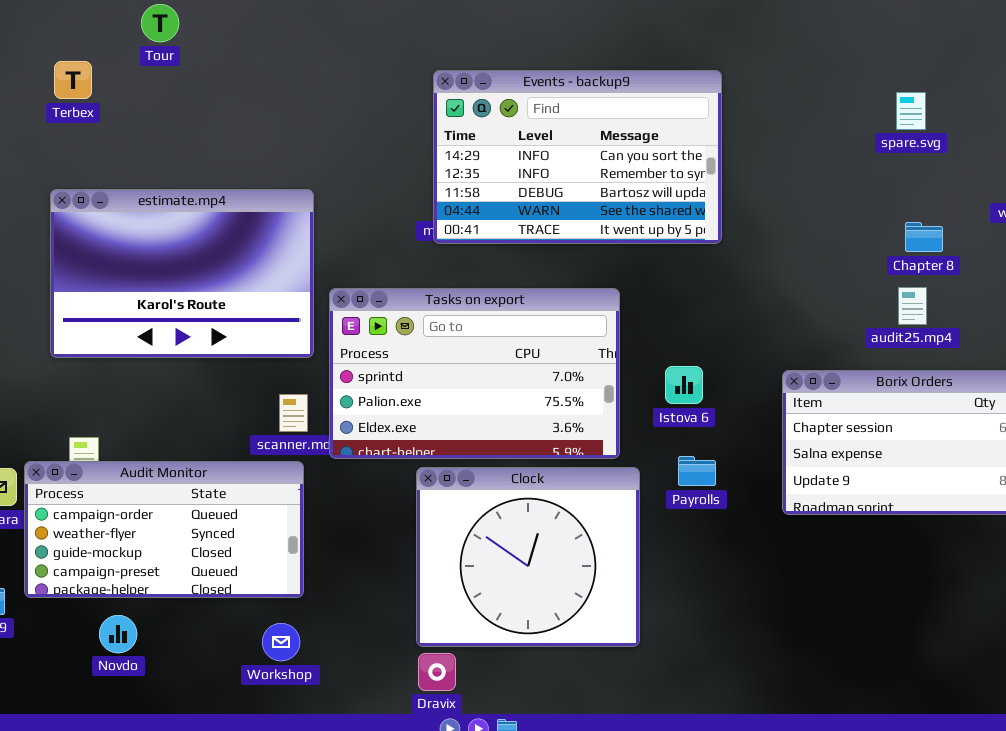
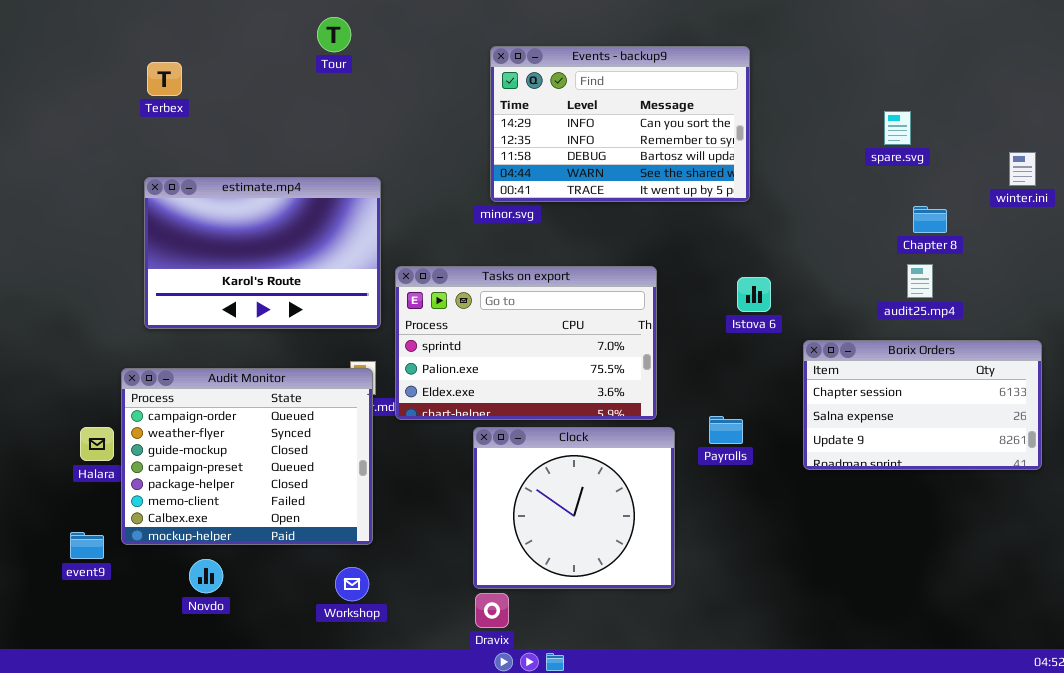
Tour: [141,4,179,42] -> [317,17,351,52], moved
Events - backup9: [433,70,722,244] -> [490,46,750,202], moved
spare.svg: [896,92,926,130] -> [884,111,911,145], moved
Istova 6: [665,366,703,404] -> [737,277,771,312], moved
Audit Monitor: [24,461,304,598] -> [121,368,373,545], resized

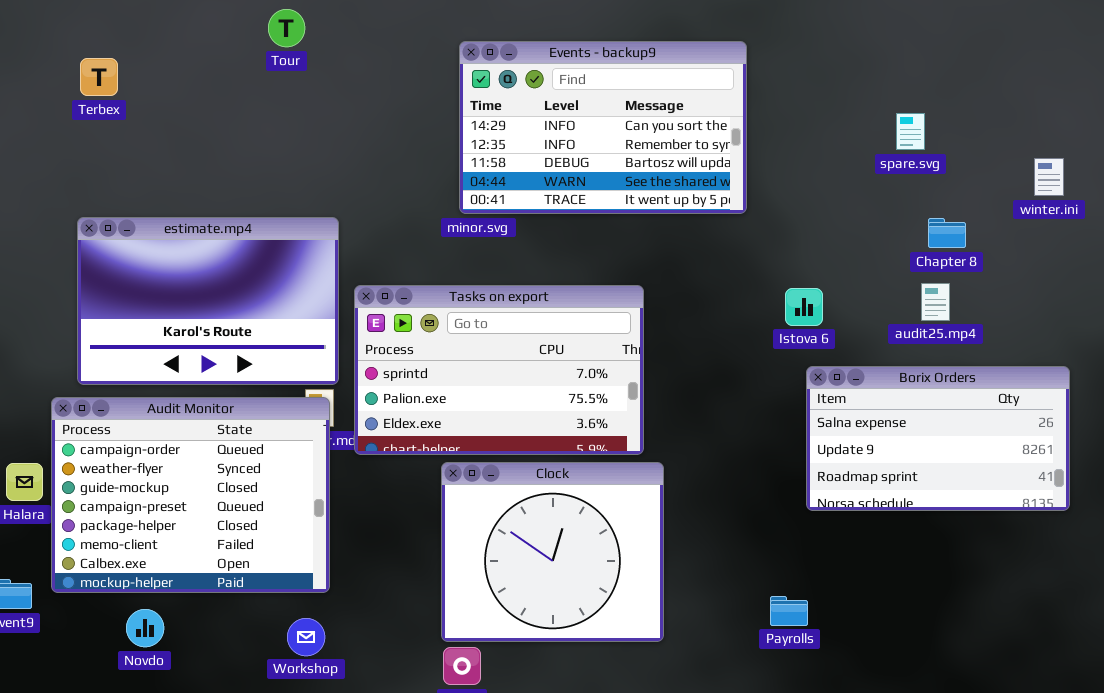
estimate.mp4: [144,177,381,329] -> [77,217,339,385], moved
Istova 6: [737,277,771,312] -> [785,288,823,326], moved
Borix Orders: [803,340,1042,470] -> [806,366,1070,511], scrolled down 1 row
Payrolls: [709,416,743,444] -> [770,596,808,626], moved

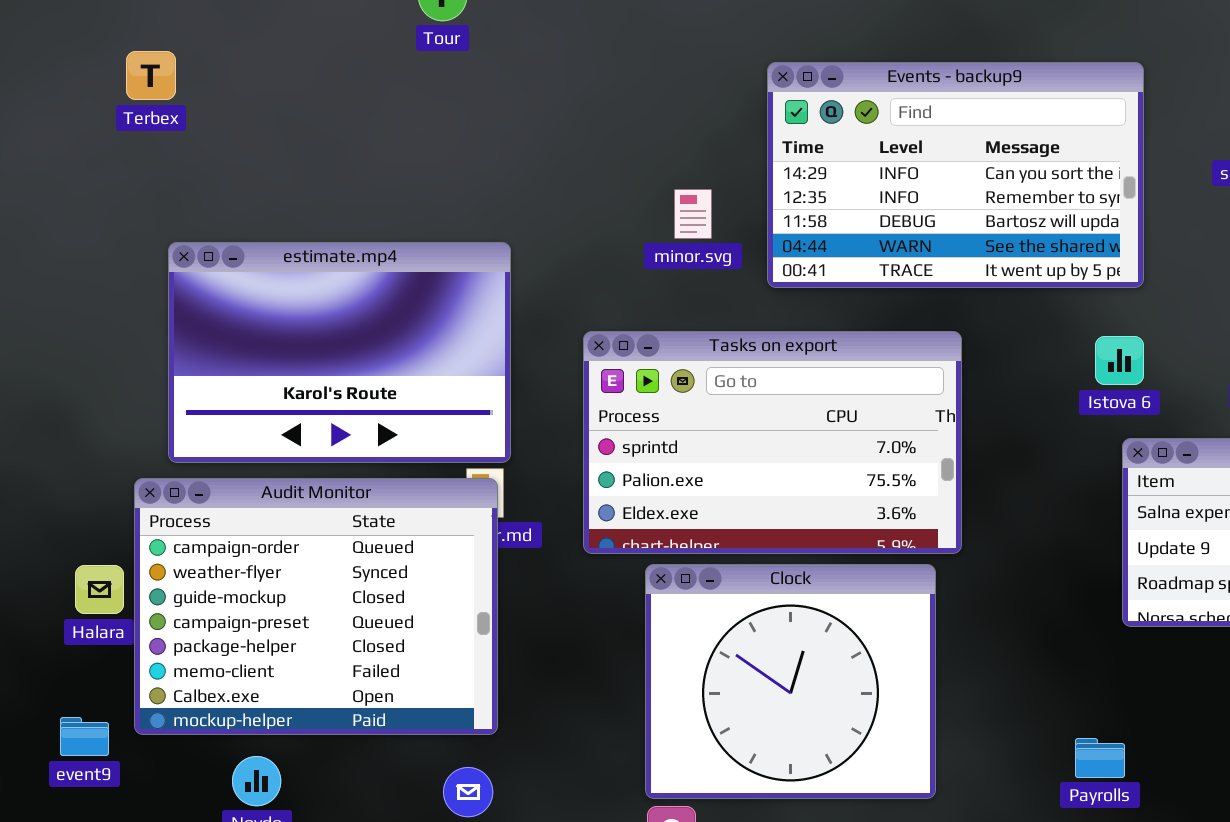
Events - backup9: [459,41,747,214] -> [767,62,1144,288], moved
Terbex: [80,58,118,96] -> [126,51,176,100], moved
Tasks on export: [354,285,644,455] -> [583,331,962,554], moved

